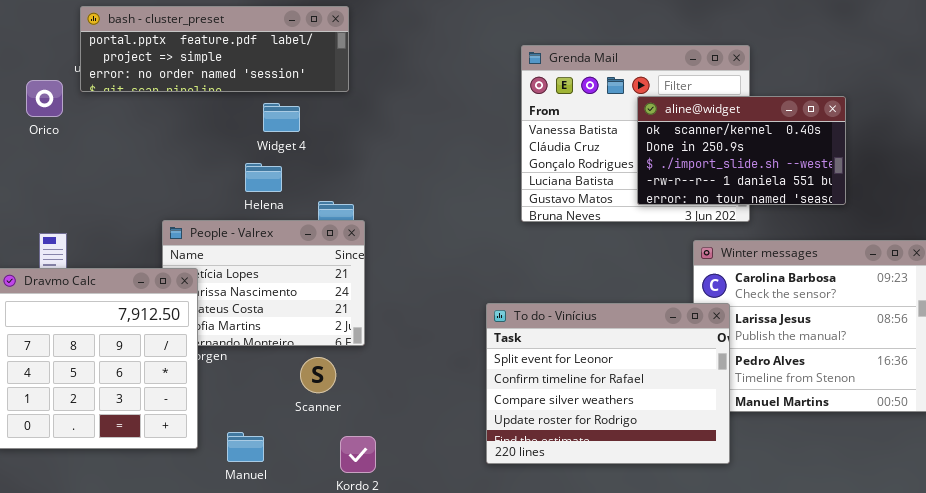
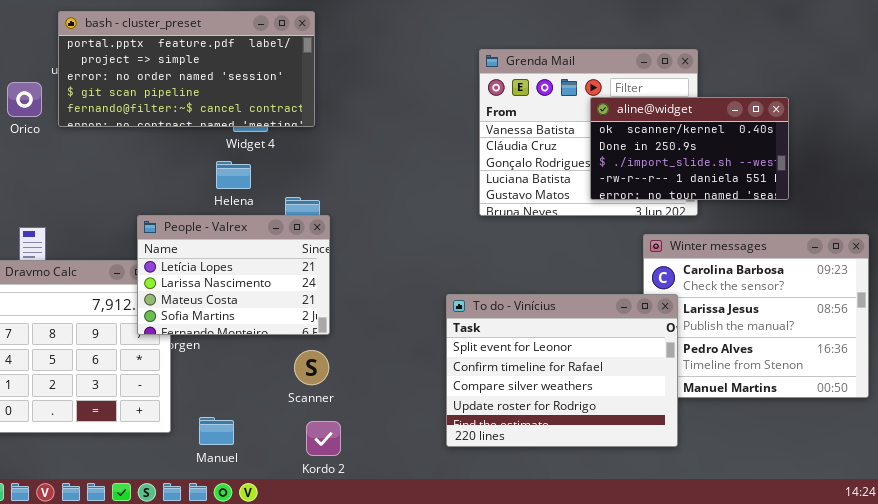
bash - cluster_preset: [80,6,349,92] -> [58,11,315,127], resized
People - Valrex: [162,220,365,346] -> [137,215,330,335], raised
Scanner: [300,357,336,393] -> [294,350,329,385], moved

